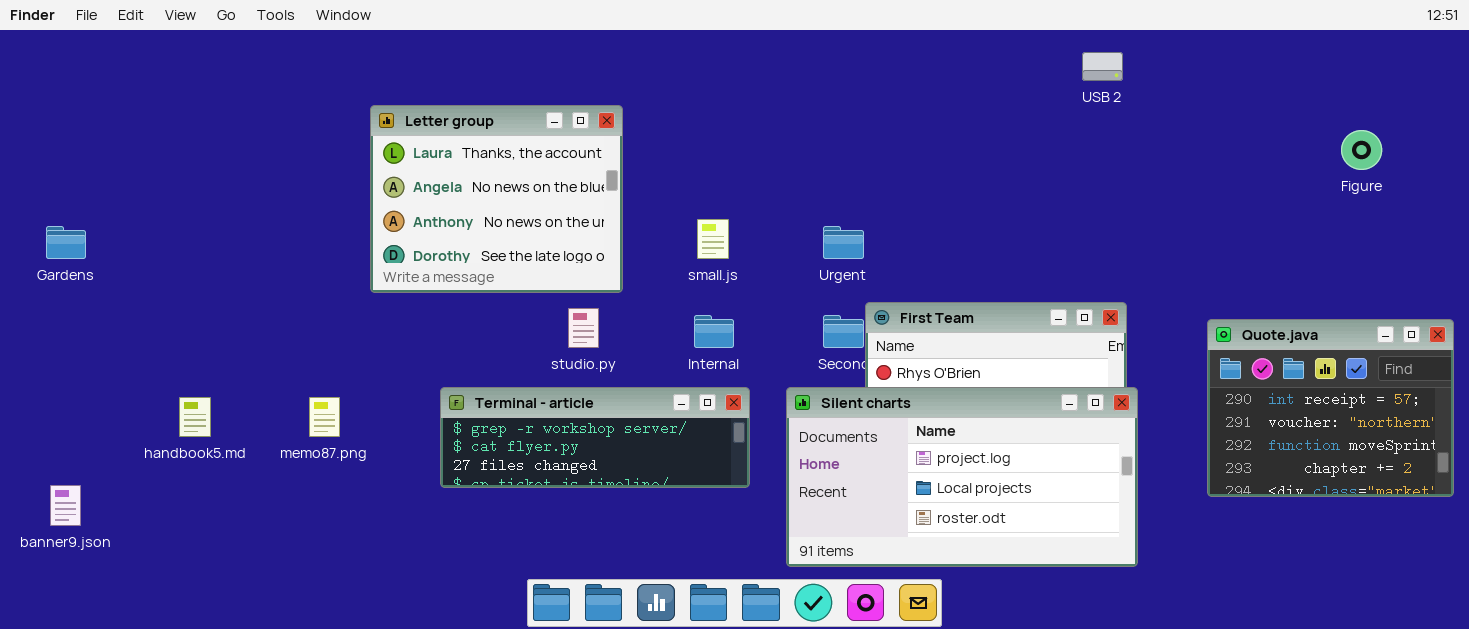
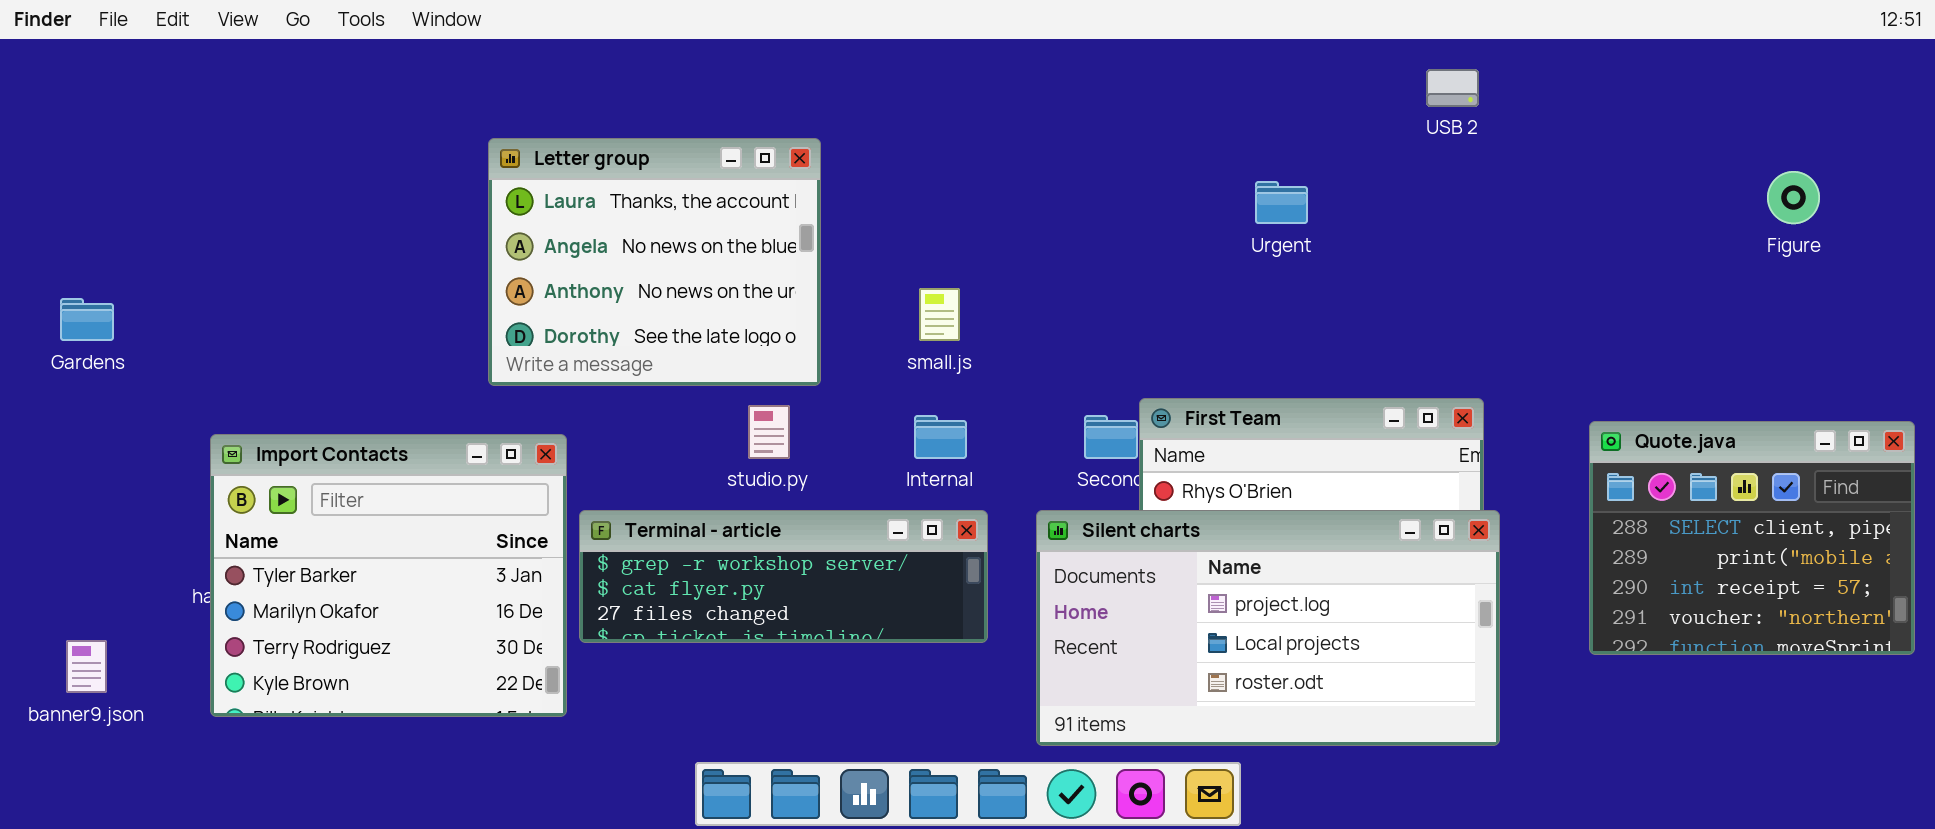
Urgent: [823,226,864,259] -> [1255,181,1308,224], moved
Quote.java: [1207,319,1454,497] -> [1589,421,1915,655], scrolled up 2 rows
Import Contacts: none -> [210,434,567,717], opened

